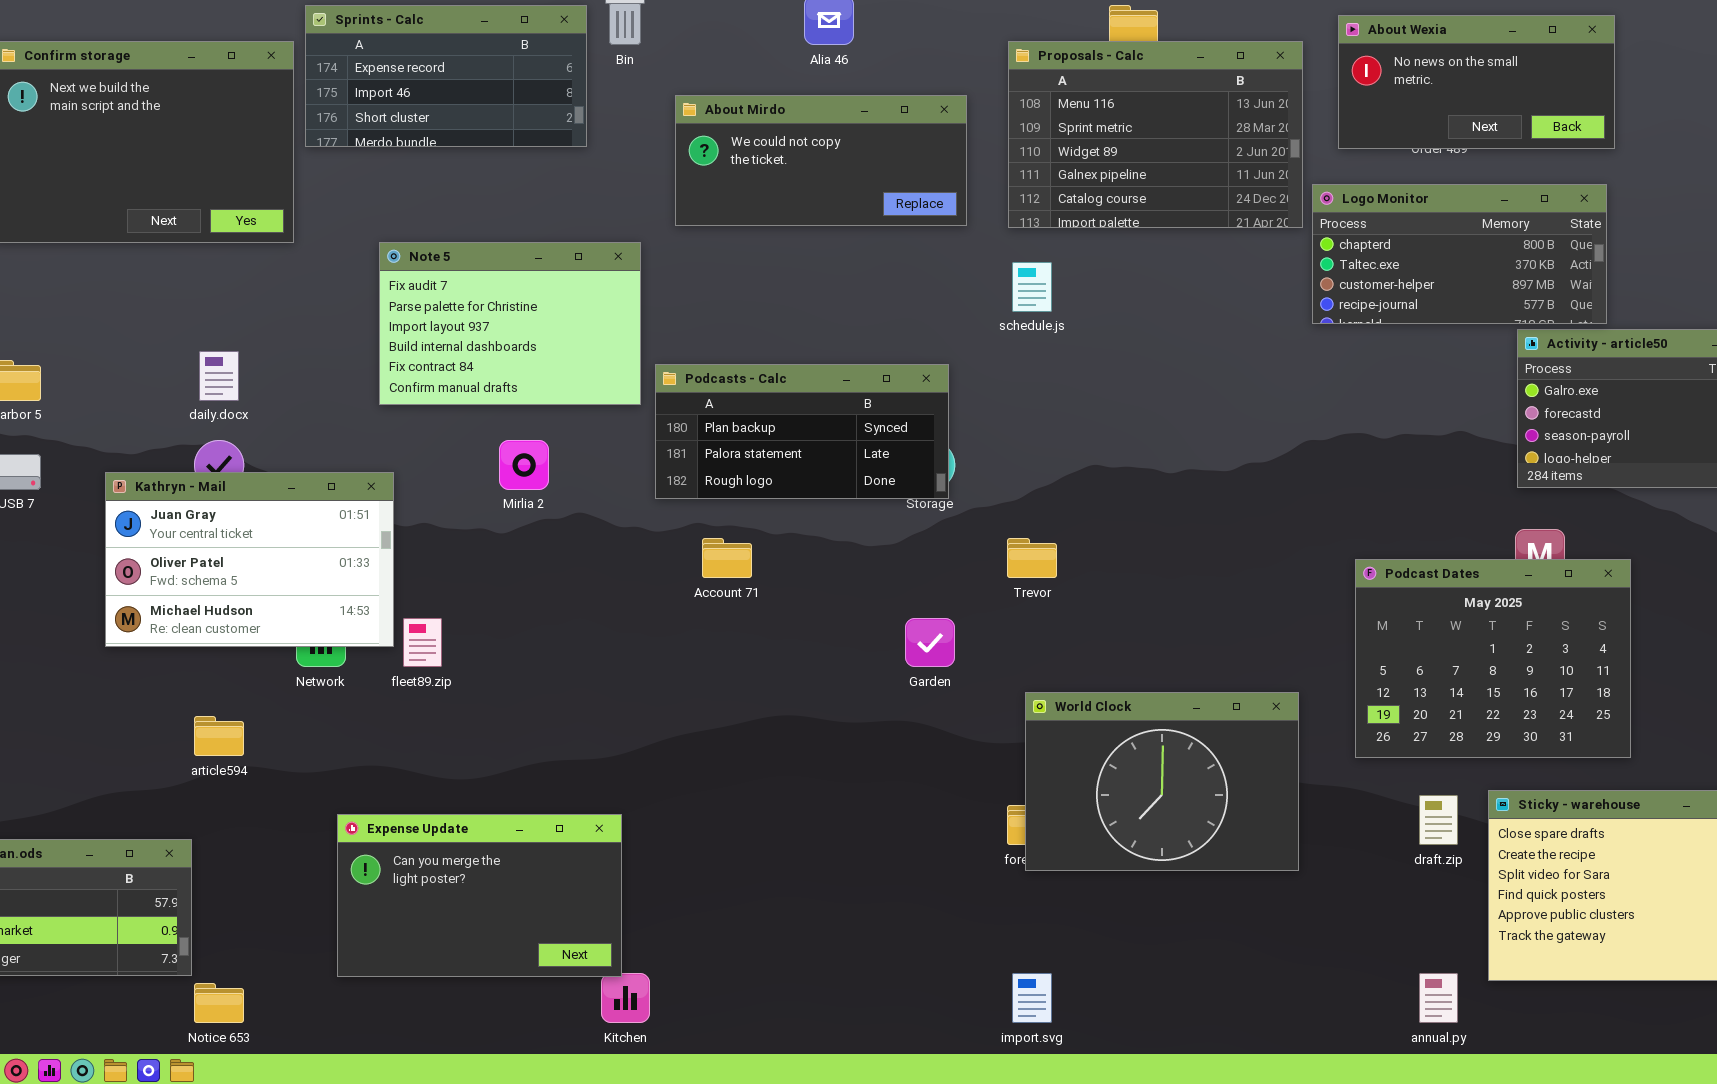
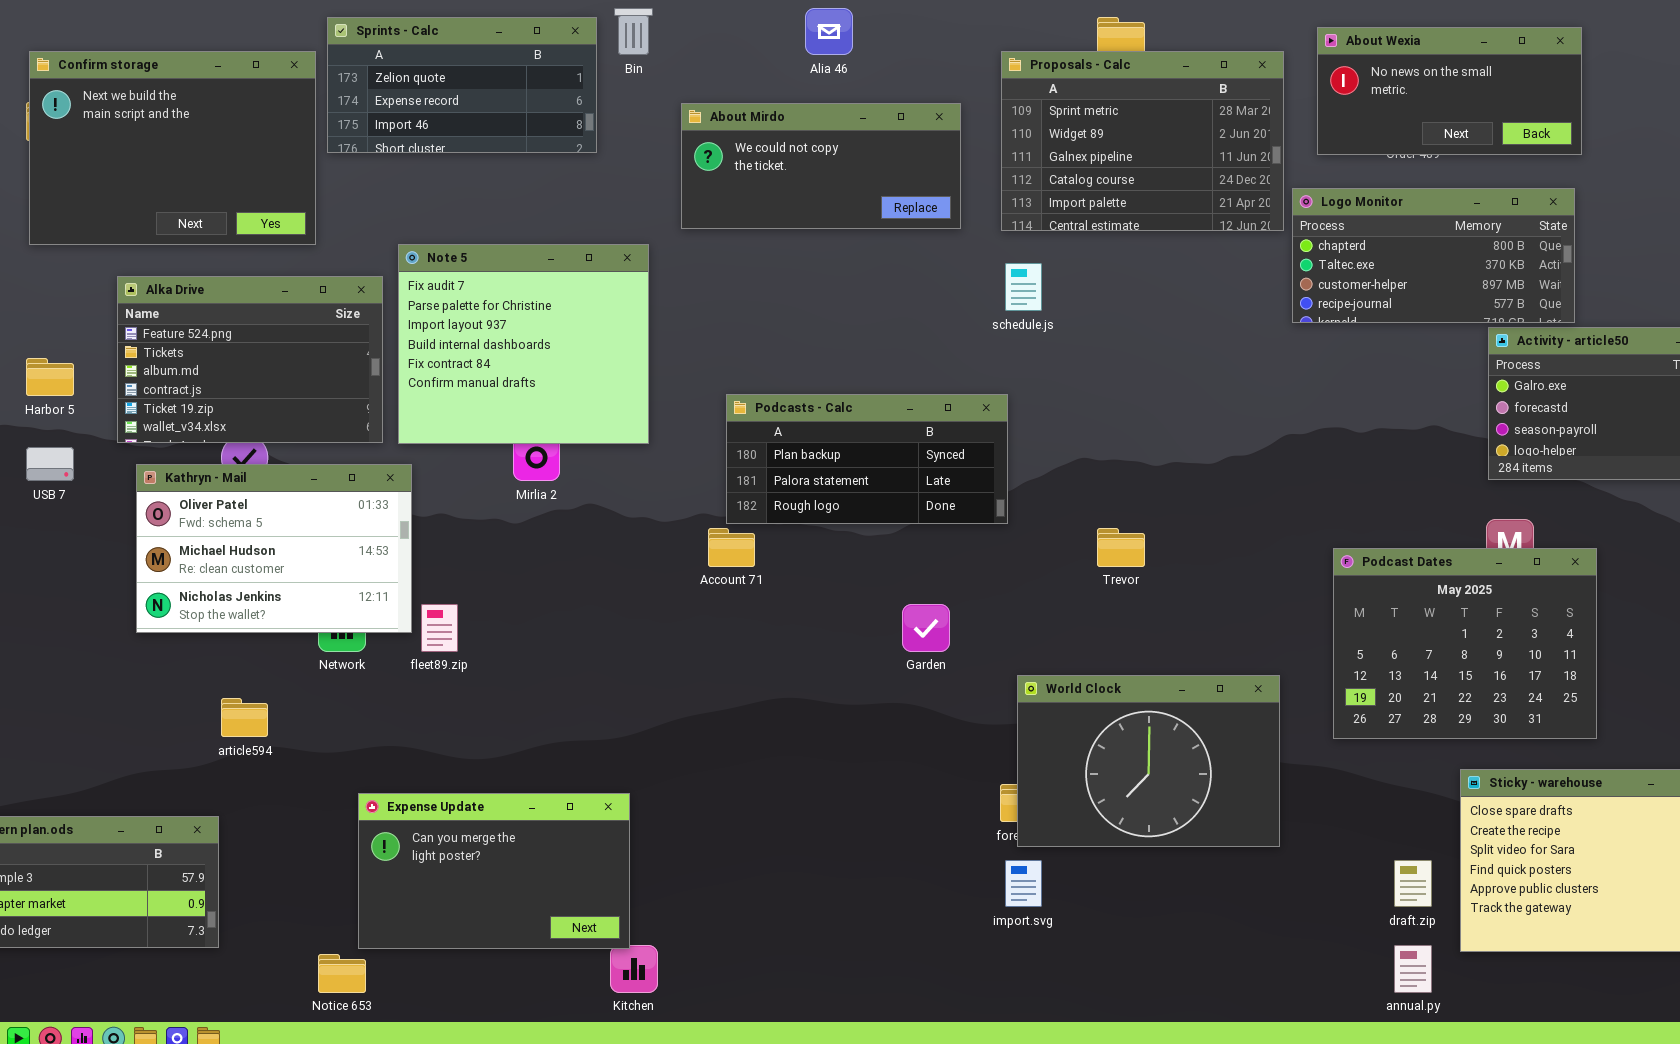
Sprints - Calc: [305,5,587,147] -> [327,17,597,153], scrolled up 1 row
Proposals - Calc: [1008,41,1303,228] -> [1001,51,1284,231], scrolled down 1 row
Note 5: [379,242,641,405] -> [398,244,649,444], resized
Alka Drive: none -> [117,276,383,443], opened
Podcasts - Calc: [655,364,949,499] -> [726,394,1008,524], moved
Kathryn - Mail: [105,472,394,647] -> [136,464,412,633], scrolled down 1 row
Trevor: [1007,538,1057,578] -> [1097,528,1145,567], moved
draft.zip: [1419,795,1458,845] -> [1394,860,1432,907], moved
import.svg: [1012,973,1052,1023] -> [1005,860,1042,907], moved
Notice 653: [194,983,244,1023] -> [318,954,366,993], moved

